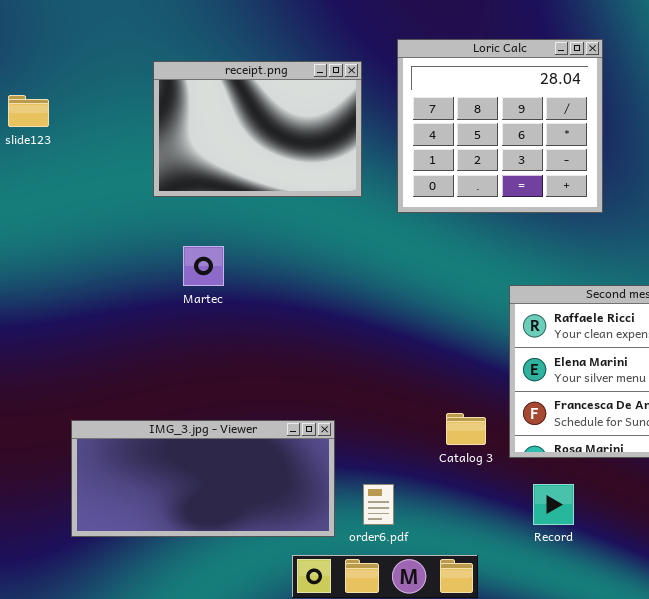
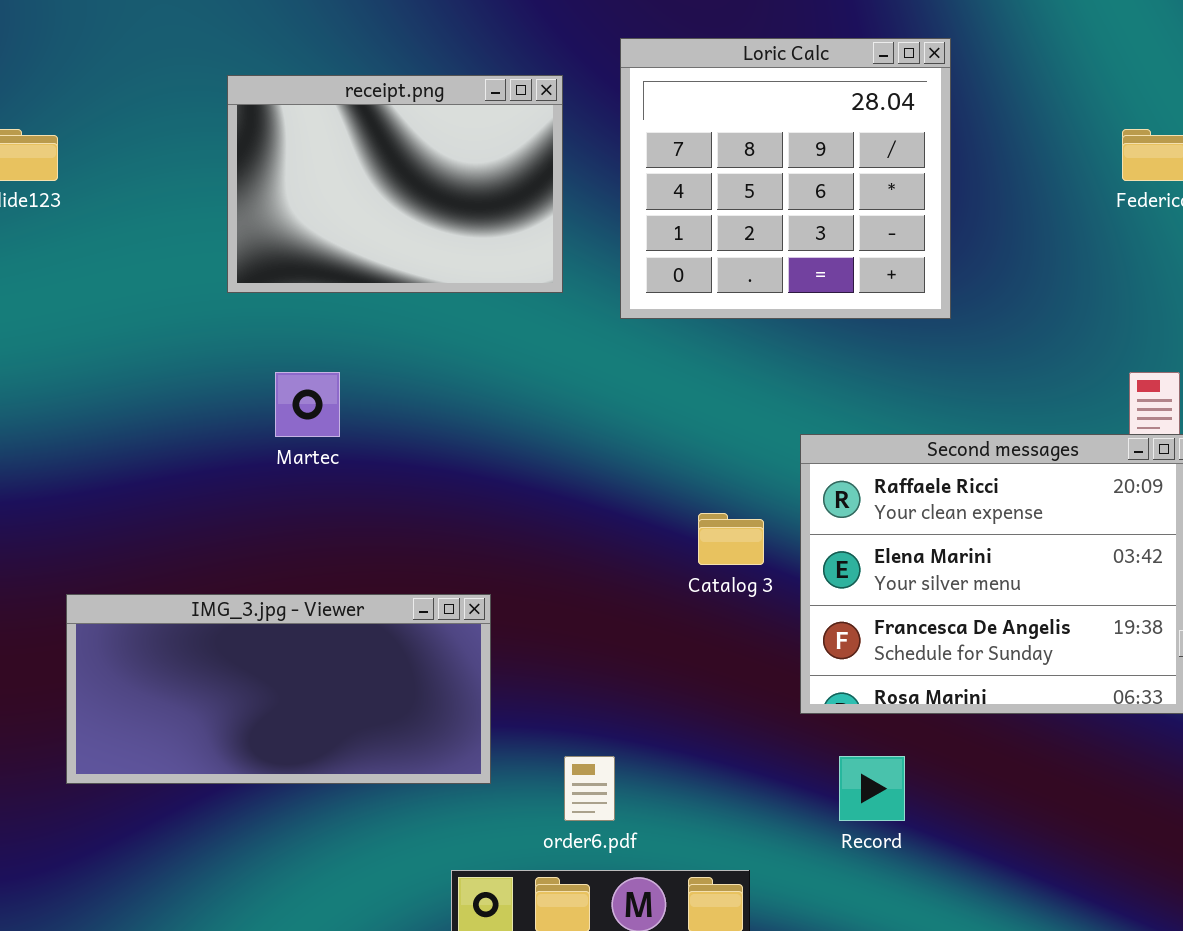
Catalog 3: [446,413,486,445] -> [698,513,764,565], moved
IMG_3.jpg - Viewer: [71,420,335,537] -> [66,594,491,784], moved

